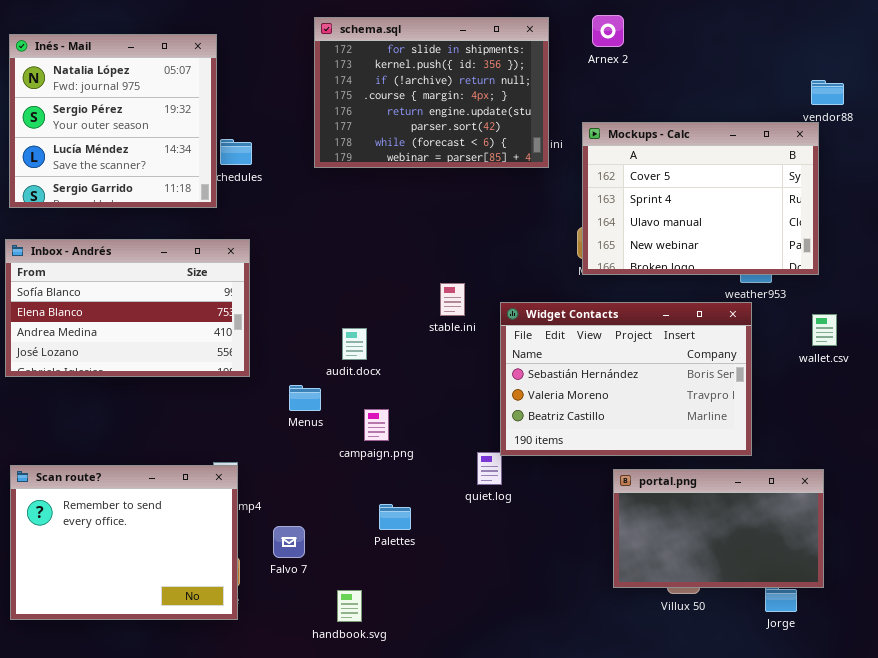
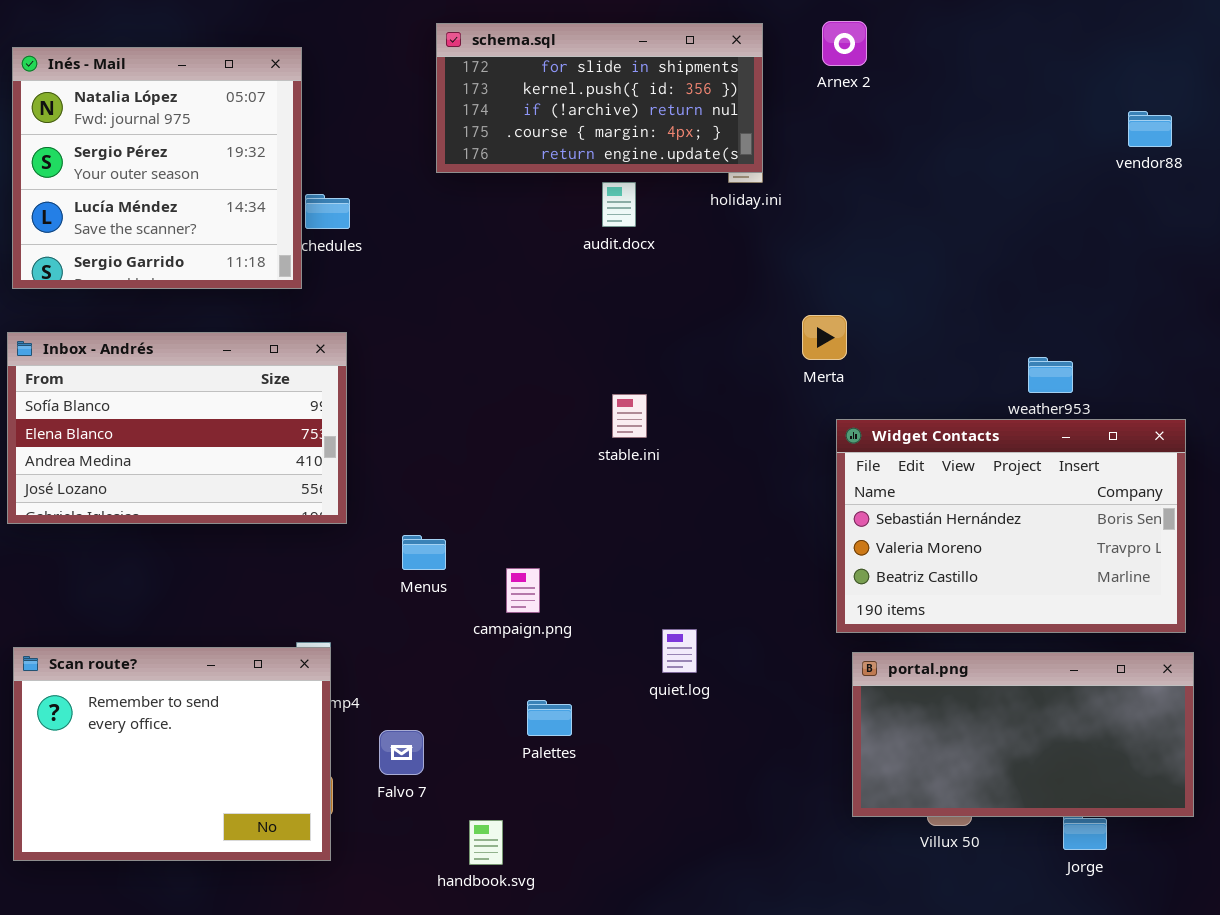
schema.sql: [314,17,549,168] -> [436,23,763,173], resized
Mockups - Calc: [582,122,819,275] -> none, closed
Widget Contacts: [500,302,752,456] -> [836,419,1186,633], moved
audit.docx: [342,328,367,360] -> [602,182,636,227], moved
portal.png: [613,469,824,588] -> [852,652,1194,817], resized

